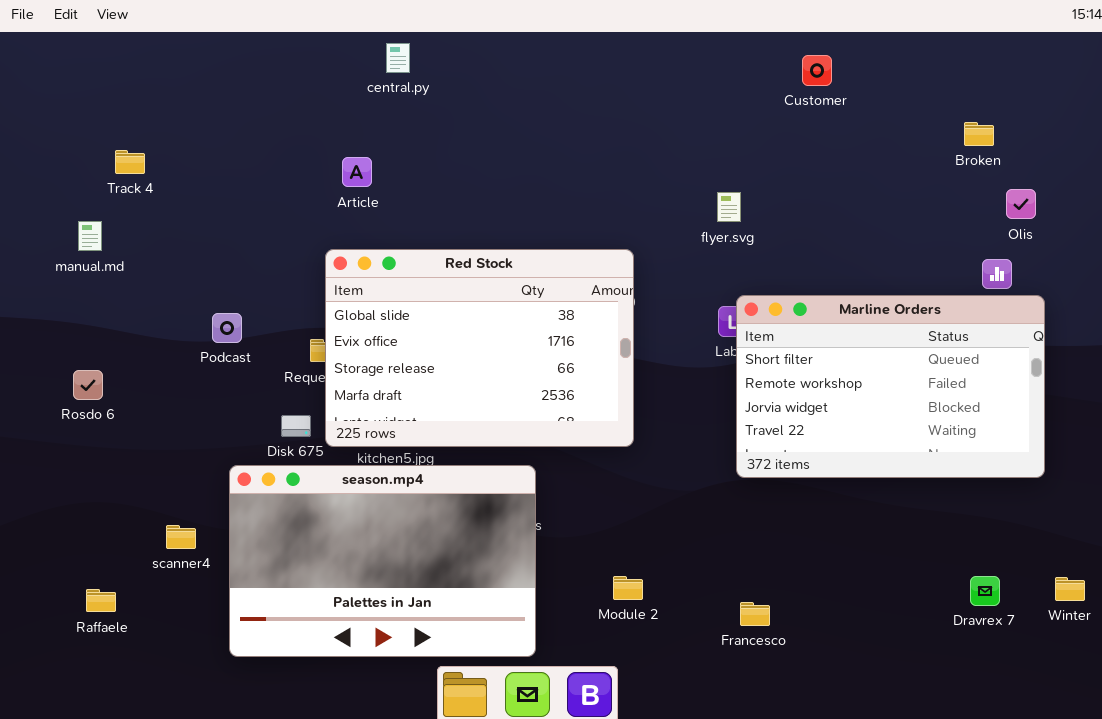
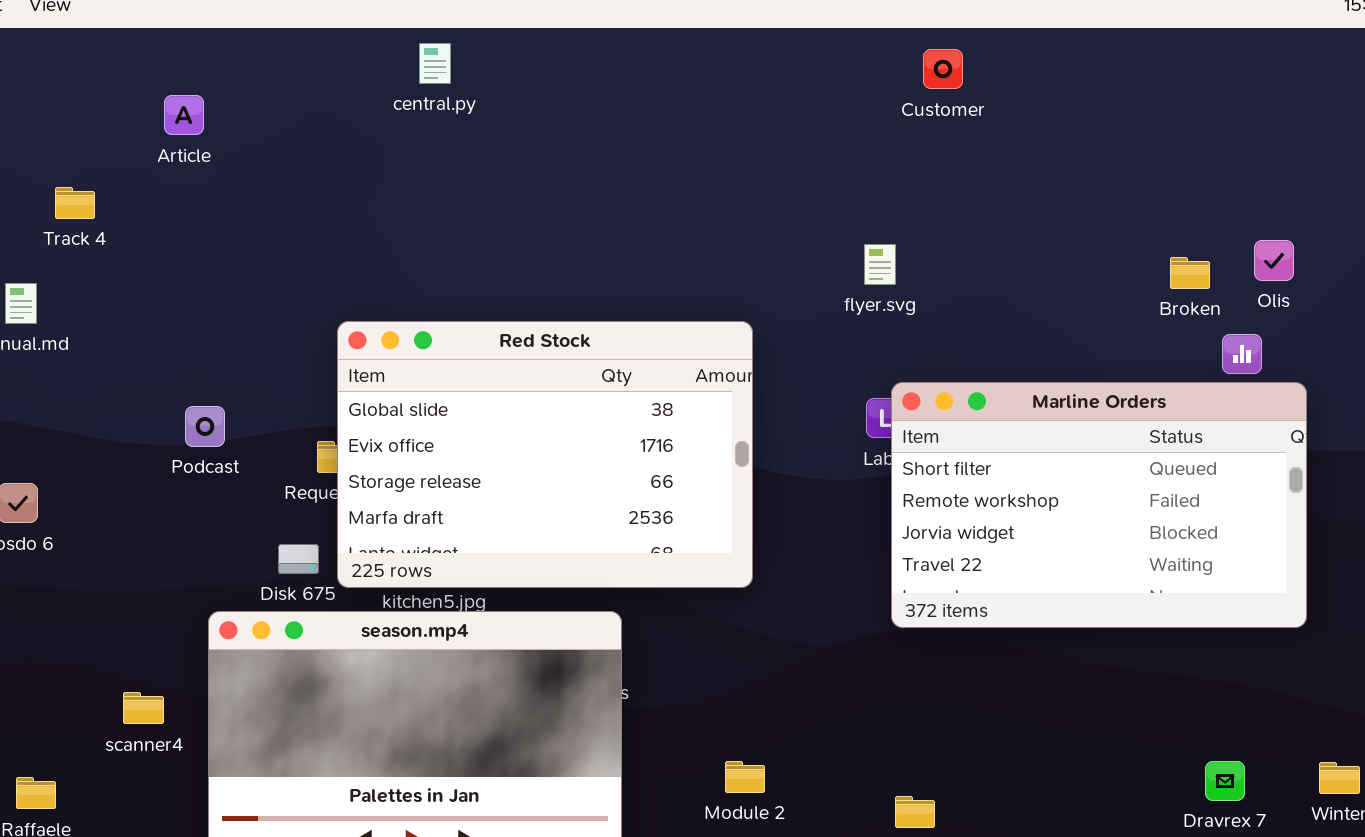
Customer: [802,55,832,86] -> [923,49,963,89], moved
Broken: [964,122,994,146] -> [1170,257,1210,289], moved
Article: [342,157,372,187] -> [164,95,204,135], moved

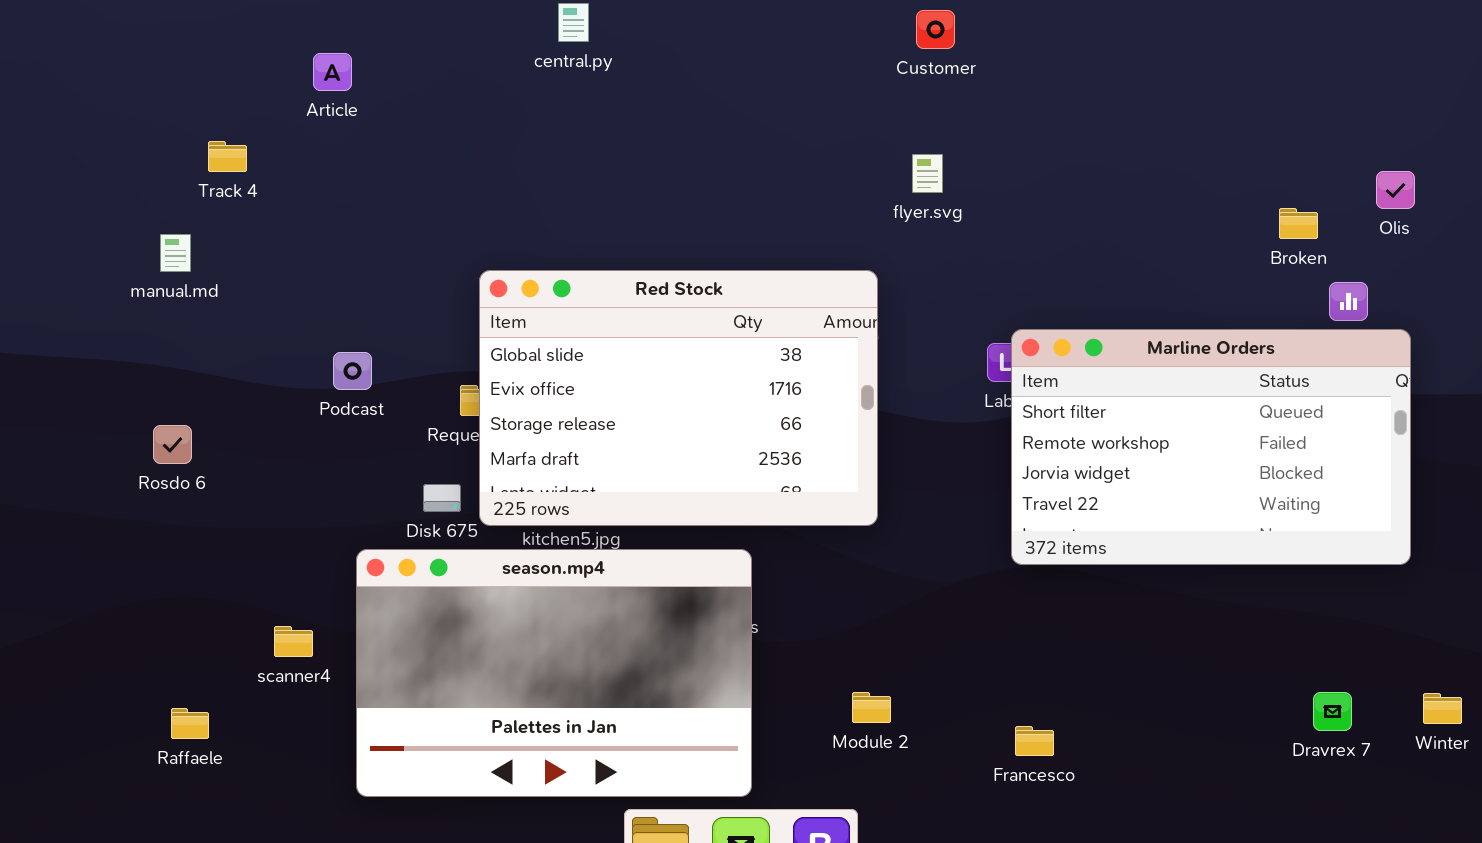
Customer: [923,49,963,89] -> [916,10,955,49], moved
Olis: [1254,240,1294,281] -> [1376,171,1415,209], moved
flyer.svg: [864,244,896,285] -> [912,154,943,193], moved

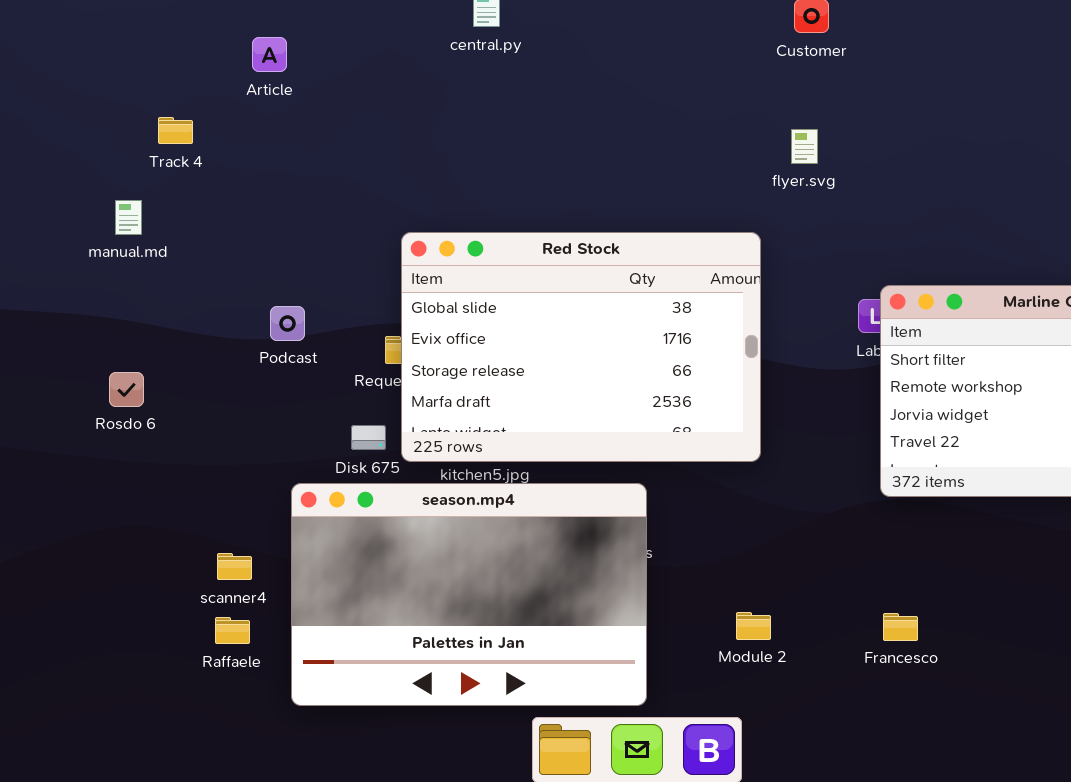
Raffaele: [171,708,209,739] -> [215,617,250,644], moved
Francesco: [1015,726,1054,756] -> [883,613,918,641], moved

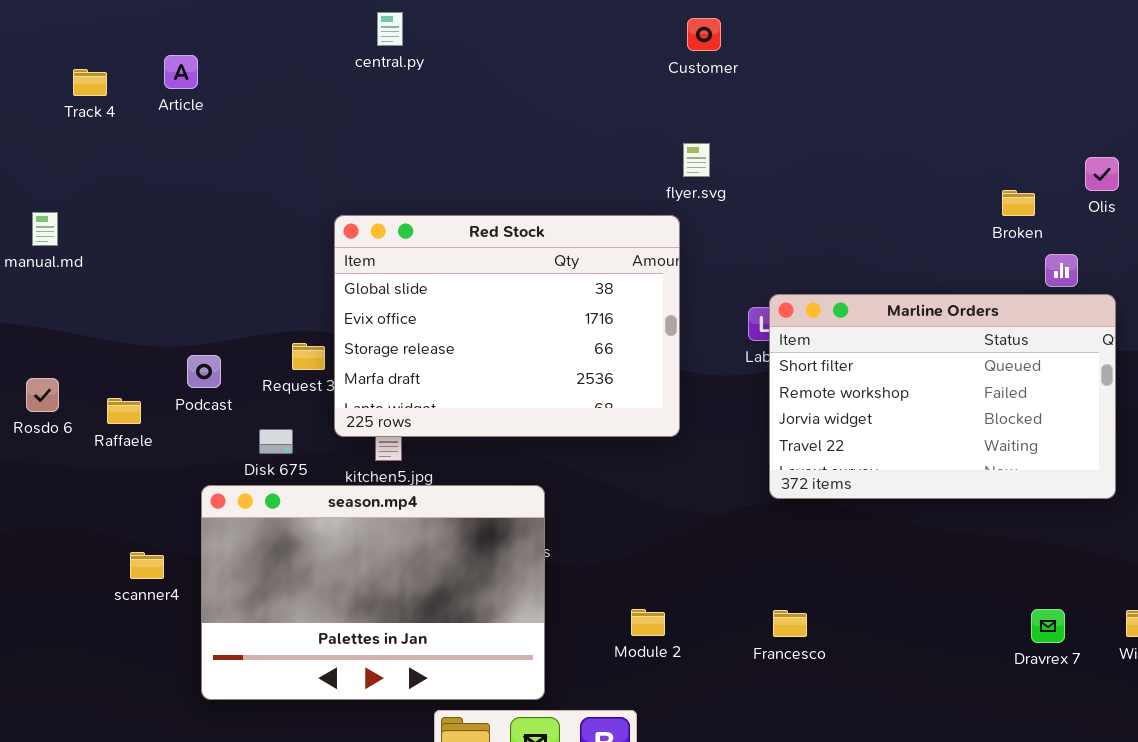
Track 4: [158,117,193,144] -> [73,69,107,96], moved
Red Stock: [401,232,761,462] -> [334,215,680,437], moved
Podcast: [270,306,305,341] -> [187,355,221,388], moved
Raffaele: [215,617,250,644] -> [107,398,141,424], moved

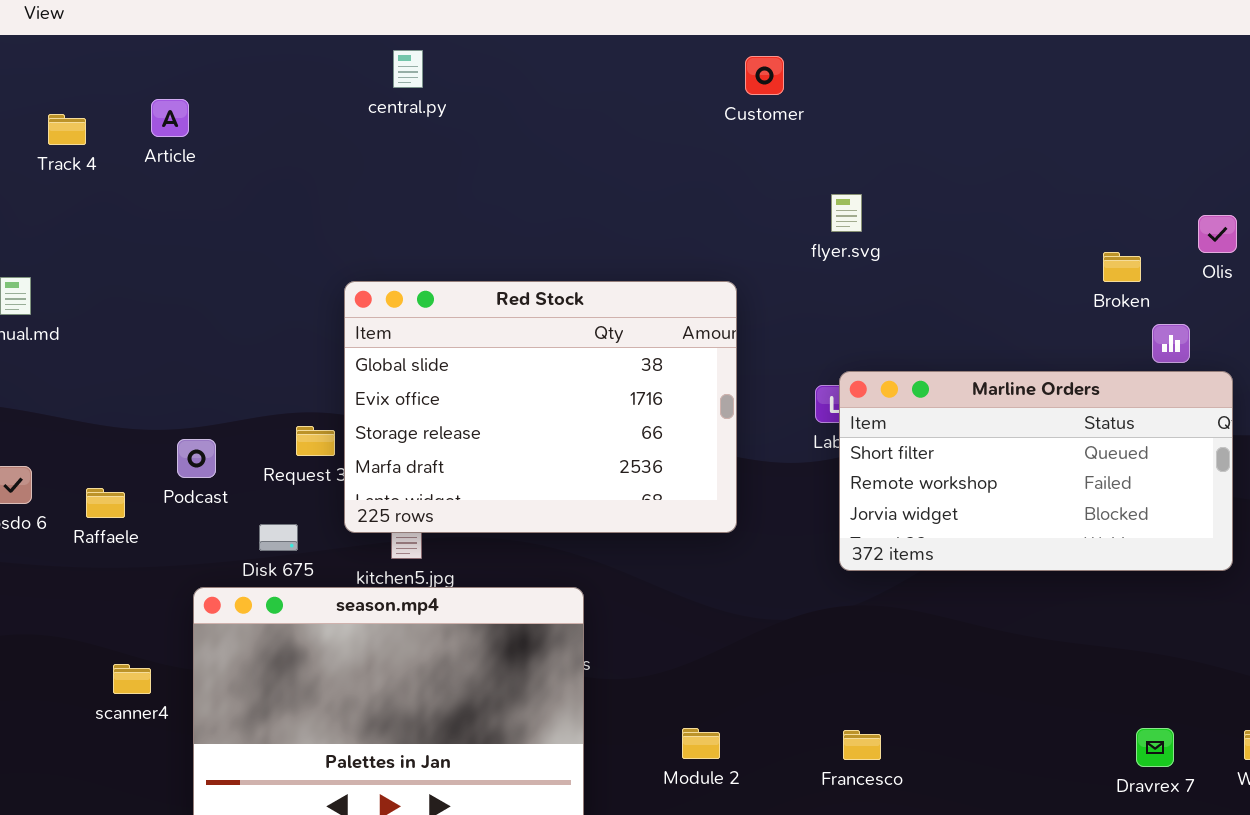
flyer.svg: [683,143,710,177] -> [831,194,862,232], moved
Marline Orders: [769,294,1116,499] -> [839,371,1233,571], resized

